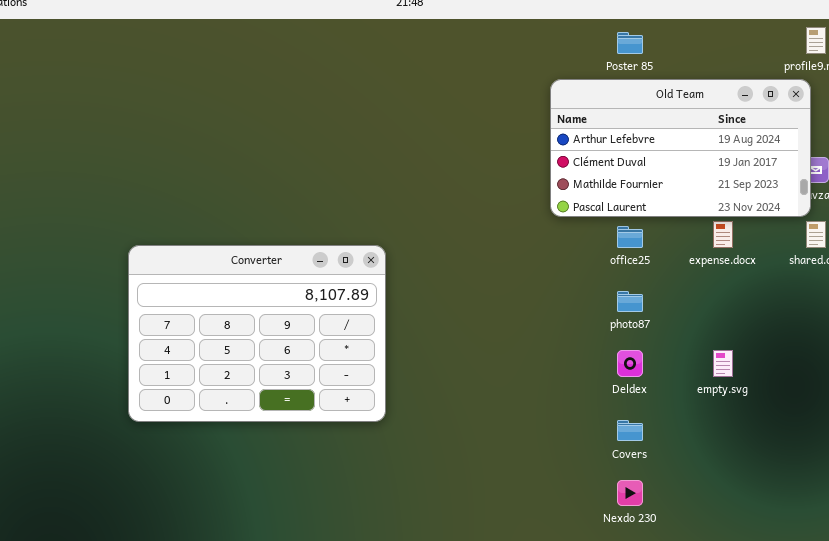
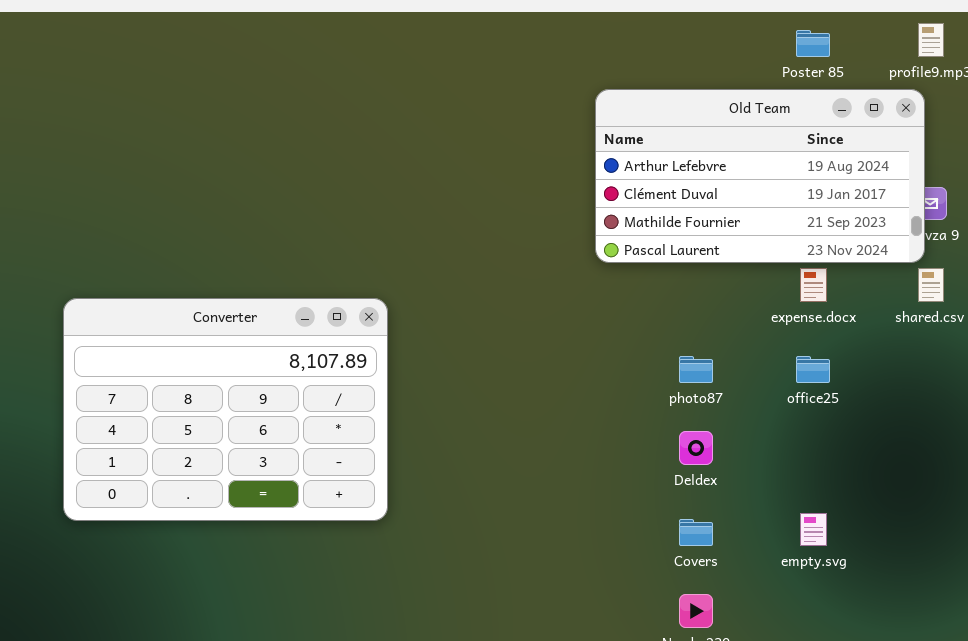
Poster 85: [617,32,643,54] -> [796,30,830,57], moved
office25: [617,226,643,248] -> [796,356,830,383], moved
empty.svg: [713,350,733,377] -> [800,513,827,546], moved

